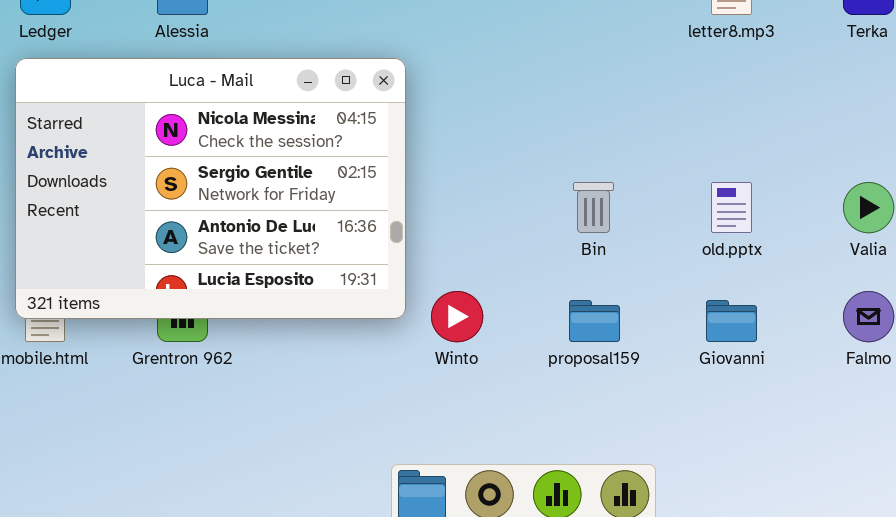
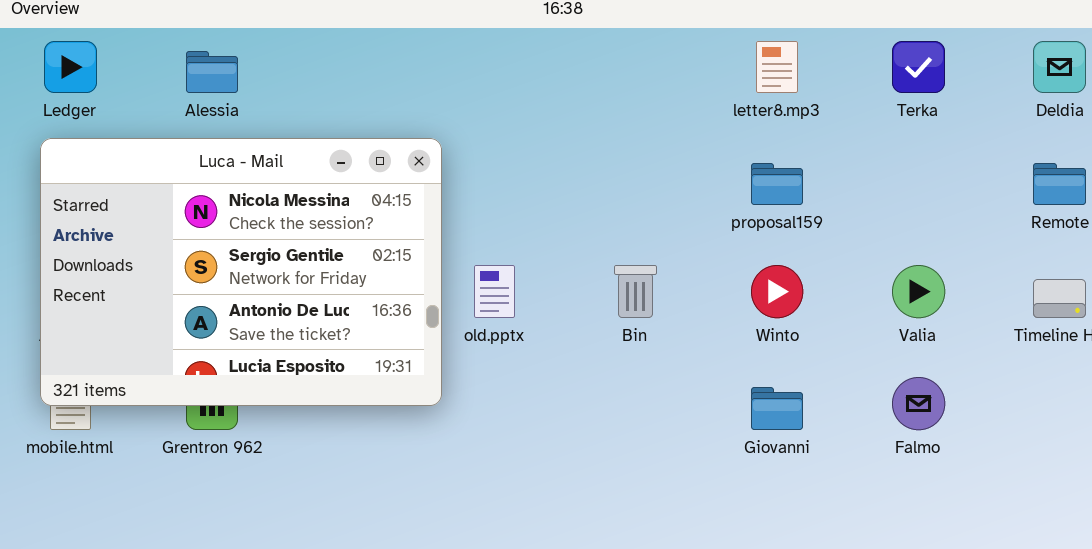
old.pptx: [711,182,752,233] -> [474,265,515,318], moved
Winto: [431,291,483,342] -> [751,265,803,318], moved
proposal159: [569,300,620,342] -> [751,163,803,205], moved

